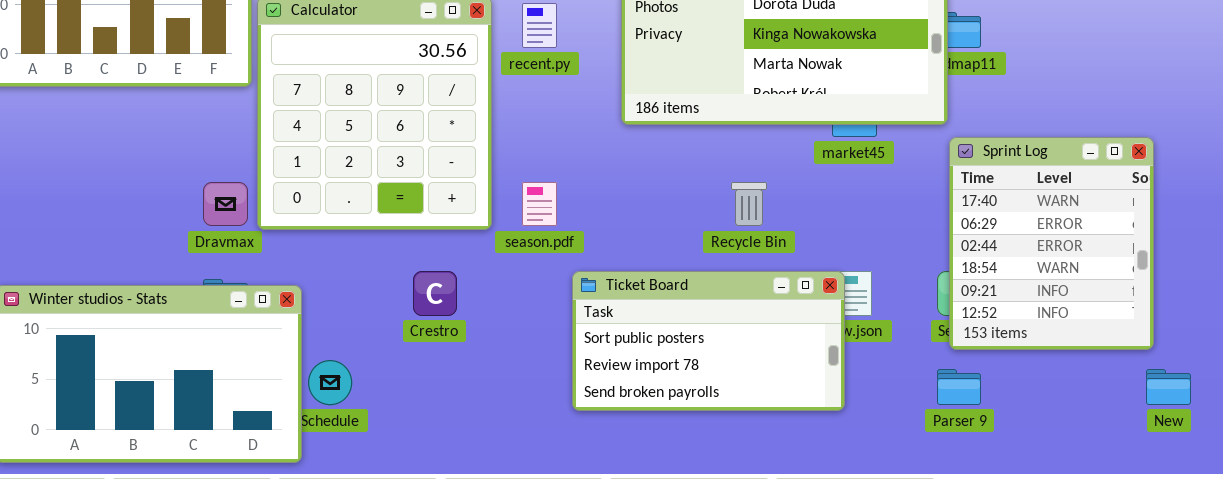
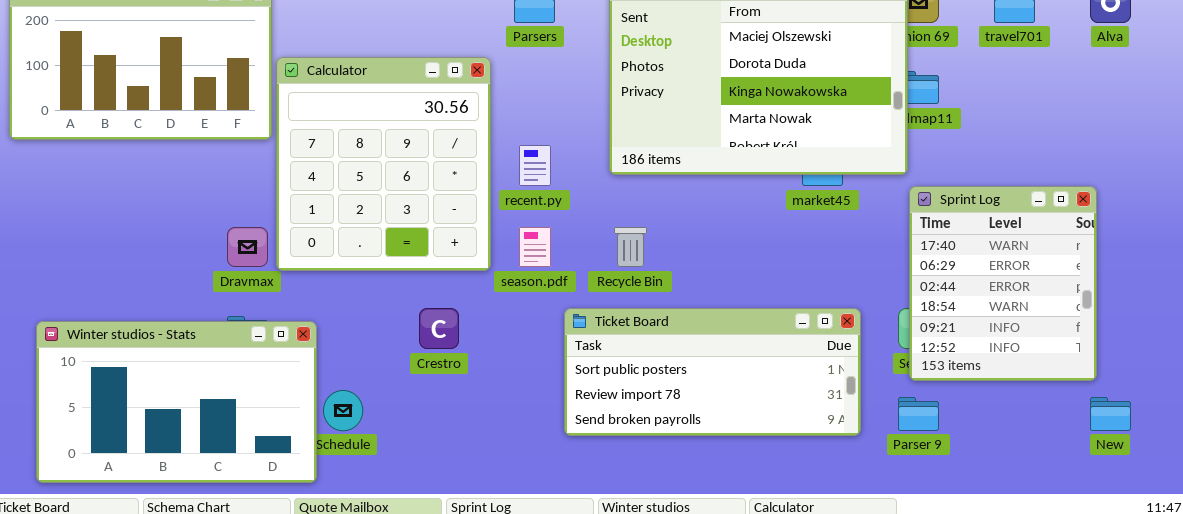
recent.py: [522,3,557,48] -> [519,145,551,186], moved
Recycle Bin: [731,182,767,226] -> [614,227,647,267], moved
Ticket Board: [572,271,845,411] -> [564,308,861,436], resized

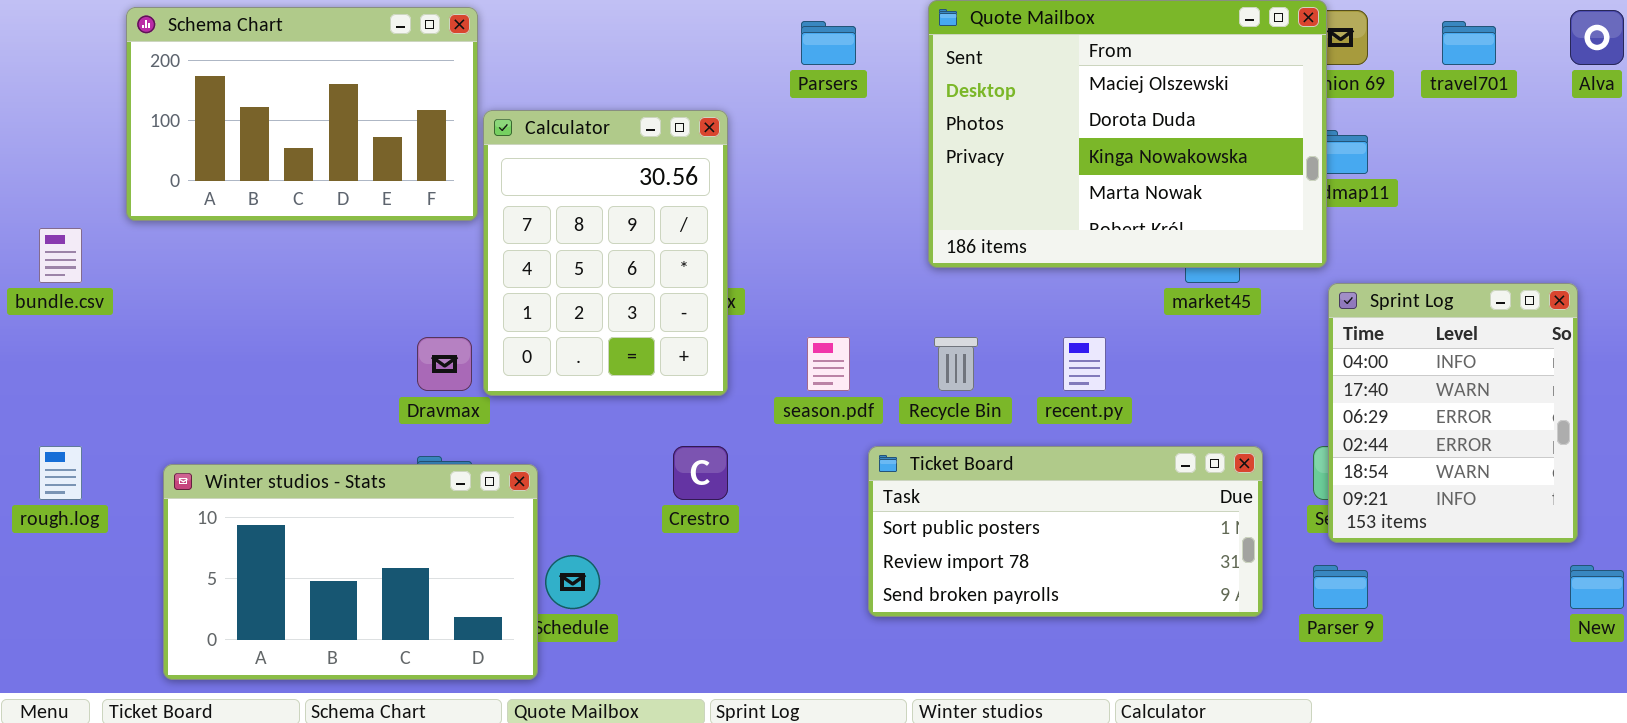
Calculator: [276,57,491,271] -> [483,110,728,396], resized
recent.py: [519,145,551,186] -> [1063,337,1106,391], moved
Sprint Log: [909,186,1097,381] -> [1328,283,1578,543], scrolled up 1 row

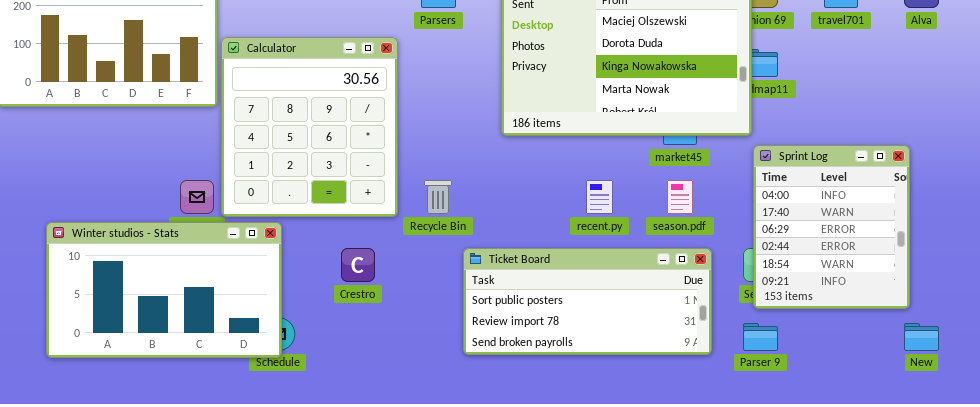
Calculator: [483,110,728,396] -> [221,37,398,217], resized
season.pdf: [807,337,850,391] -> [667,180,693,214], moved
Recycle Bin: [934,337,978,391] -> [424,180,452,214], moved
Winter studios - Stats: [163,464,538,680] -> [46,222,282,358], moved

